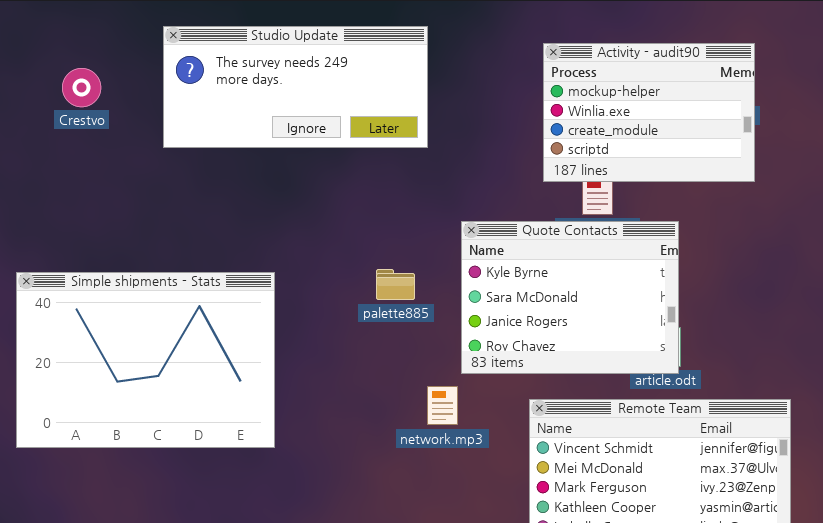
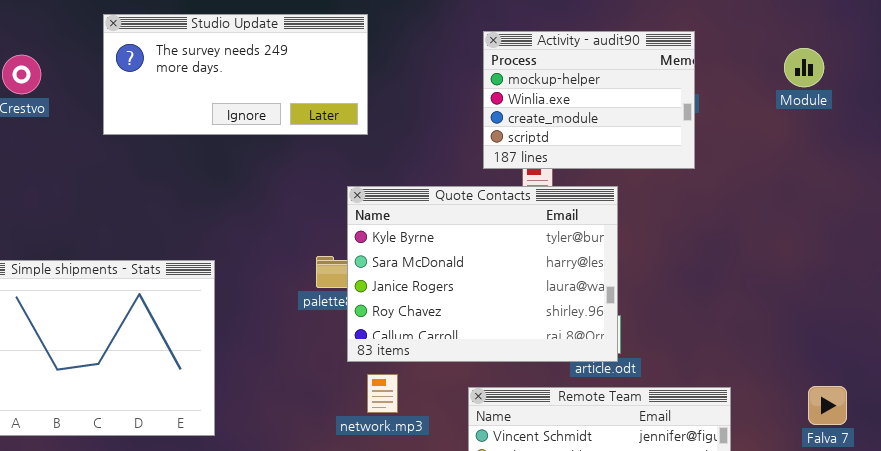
Quote Contacts: [461,221,679,374] -> [347,186,618,362], resized

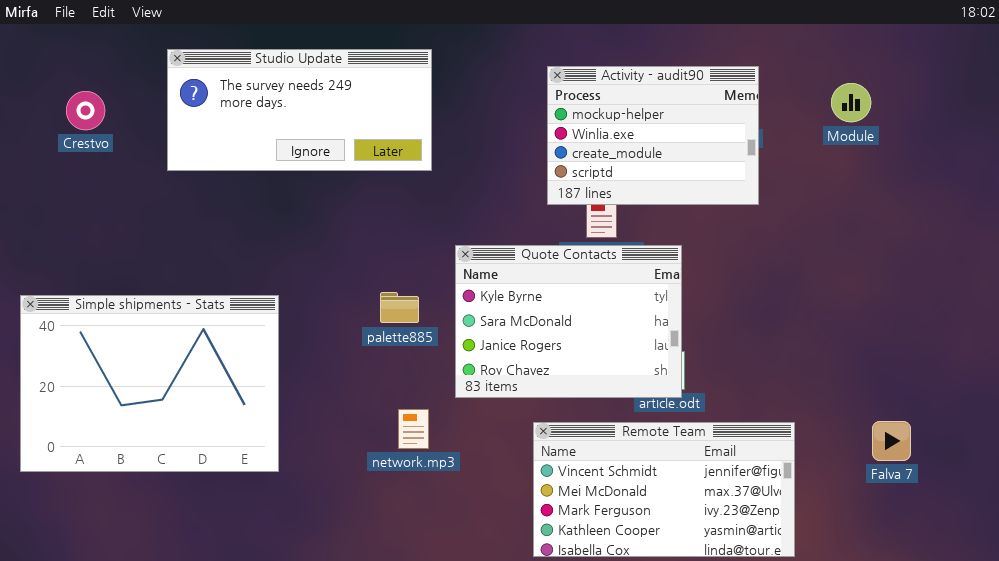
Module: [784,48,824,87] -> [831,83,871,122], moved
Quote Contacts: [347,186,618,362] -> [455,245,682,398], resized
network.mp3: [367,374,398,413] -> [398,409,429,449], moved

